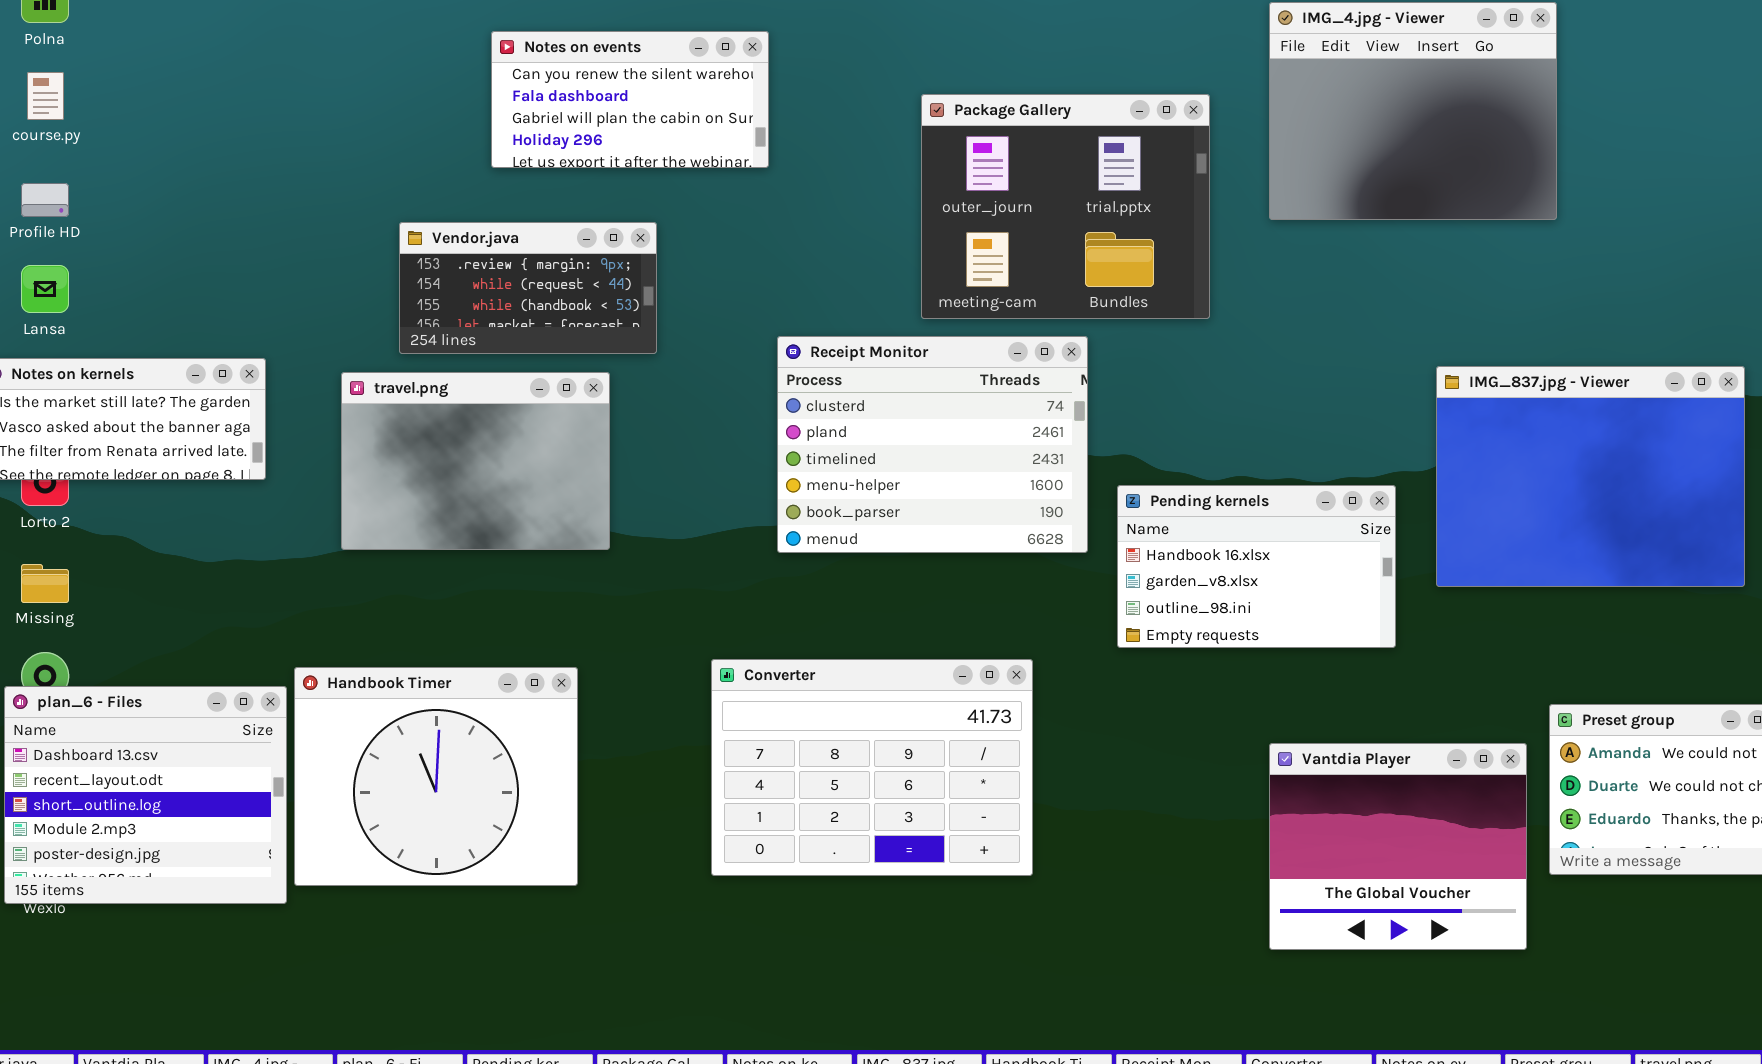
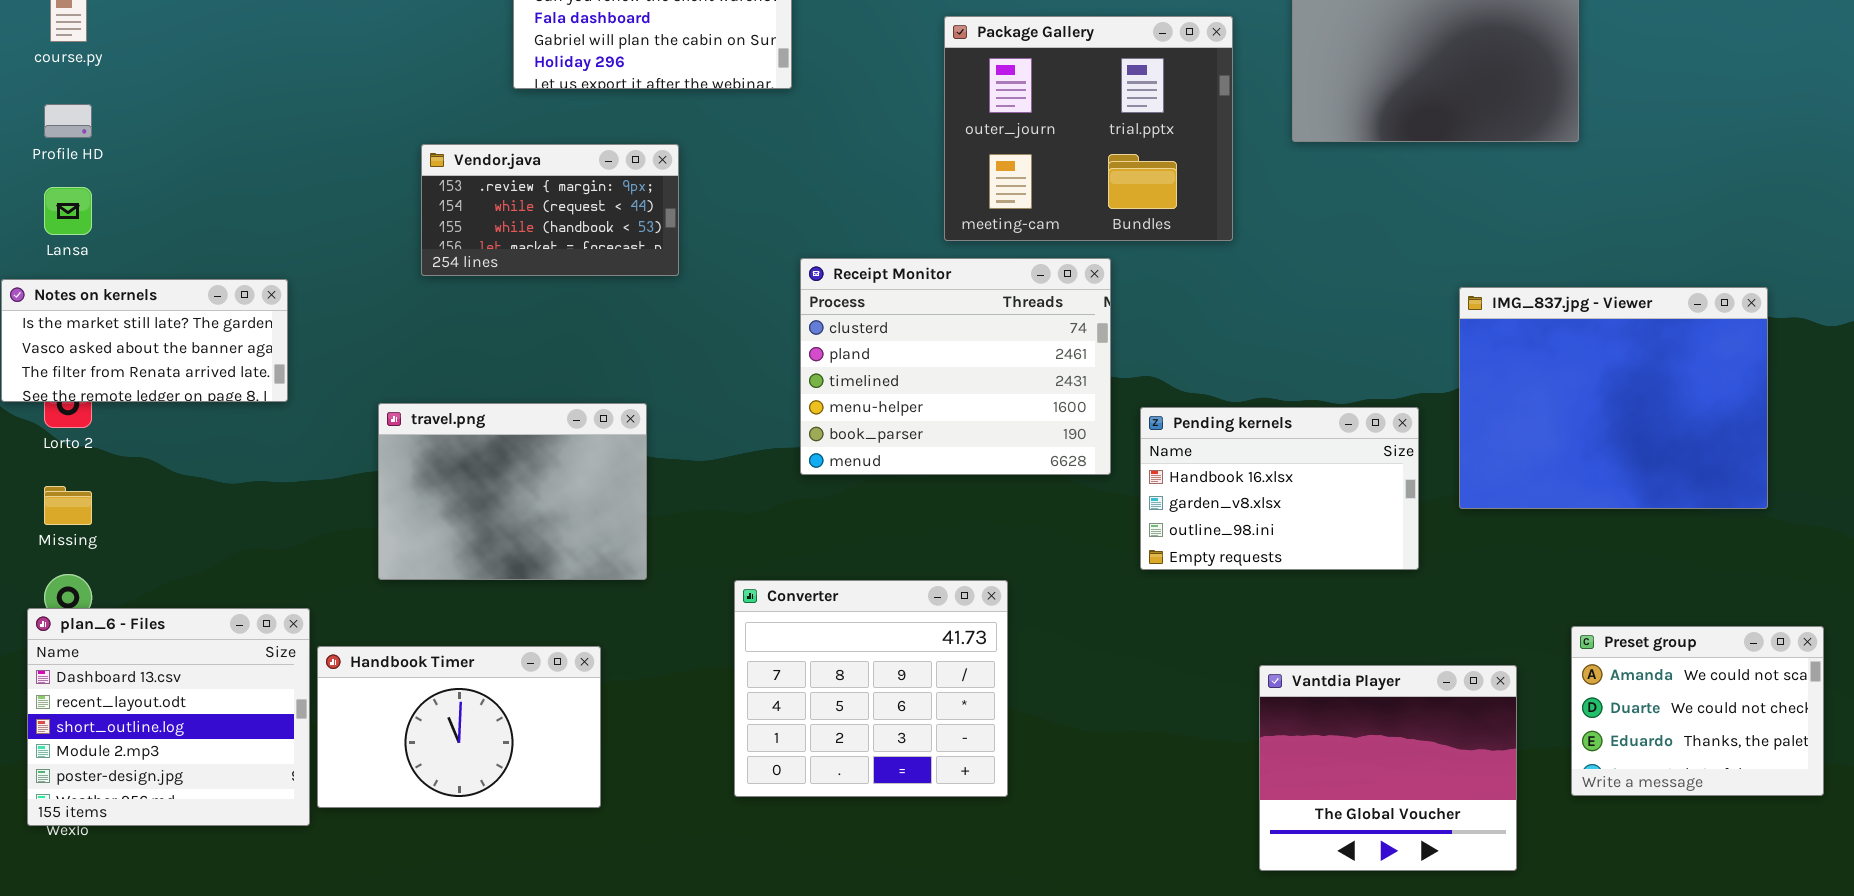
travel.png: [341,372,610,550] -> [378,403,647,580], moved
Converter: [711,659,1033,876] -> [734,580,1008,797], resized
Handbook Timer: [294,667,578,886] -> [317,646,601,808], resized
Vantdia Player: [1269,743,1527,950] -> [1259,665,1517,871], moved

